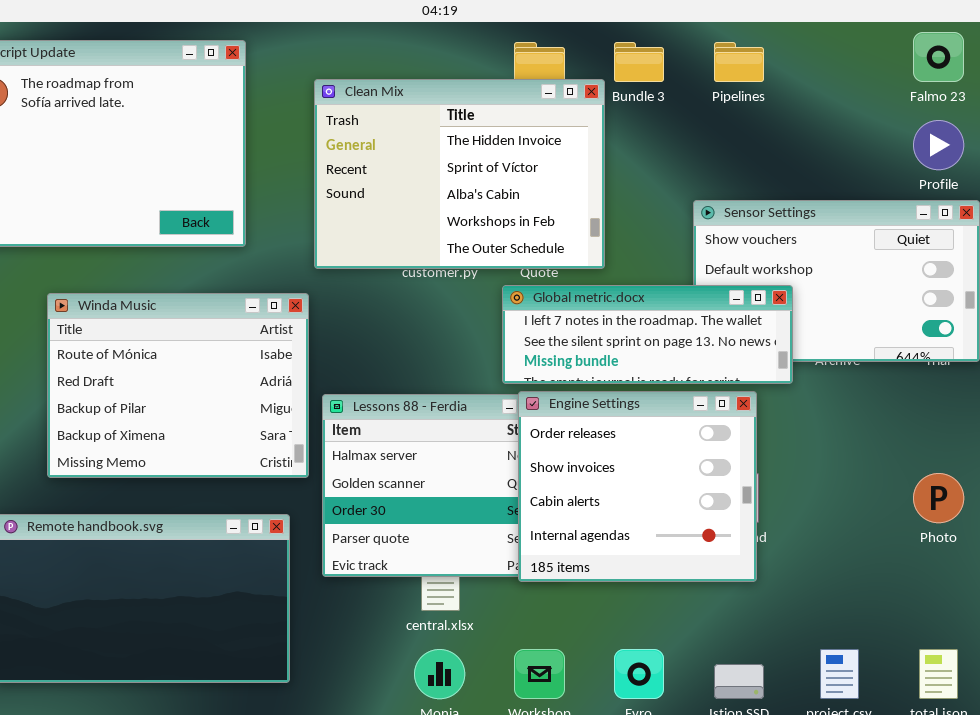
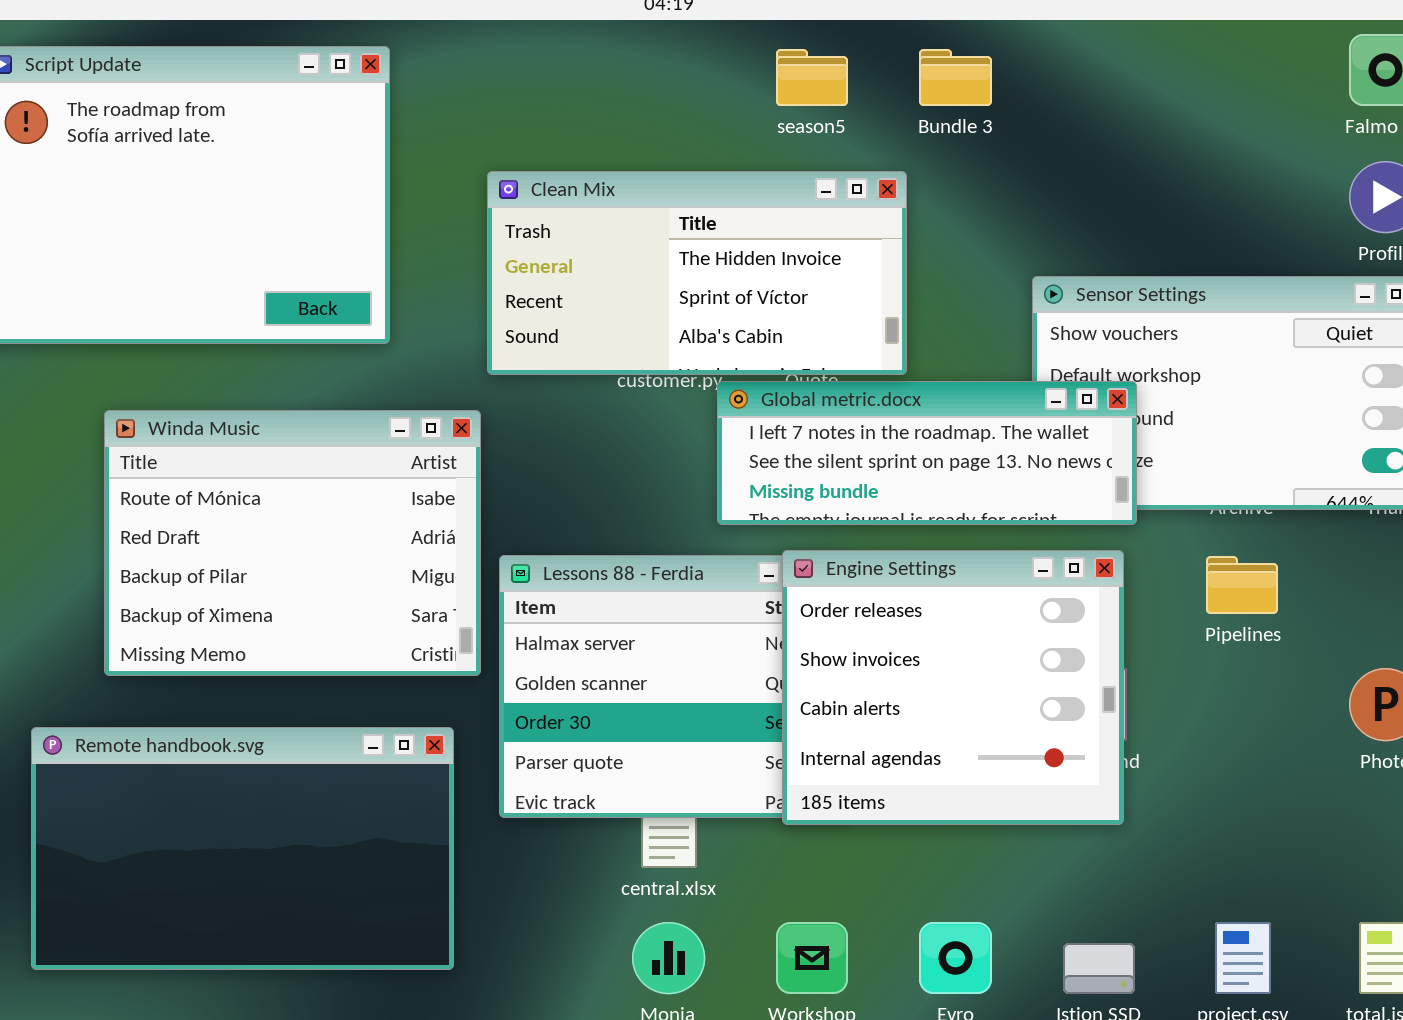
Pipelines: [714,42,764,82] -> [1206,556,1278,614], moved
Clean Mix: [314,79,605,269] -> [487,171,907,375], resized
Global metric.docx: [502,285,793,384] -> [717,381,1137,525], moved

